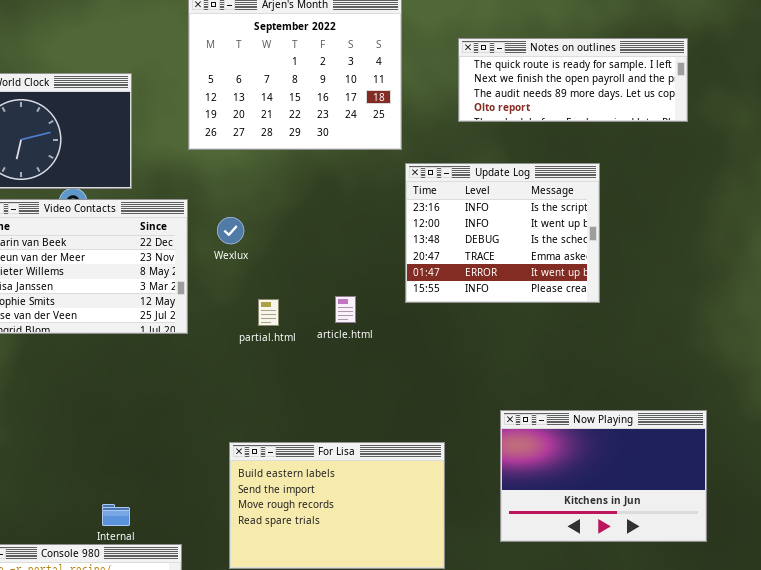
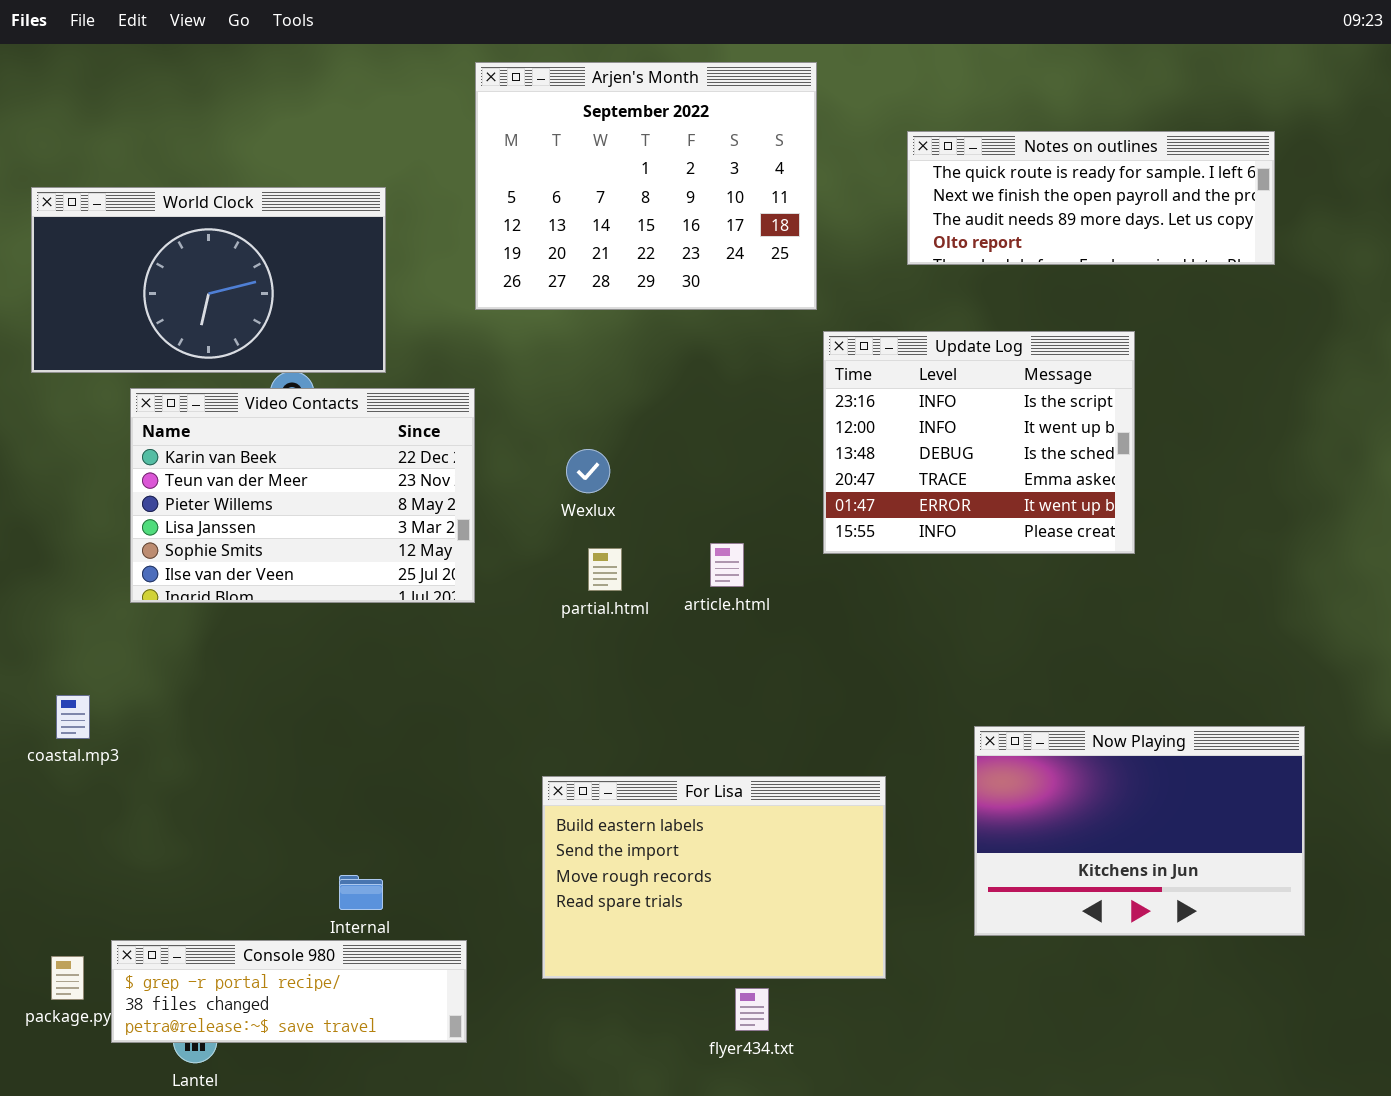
Wexlux: [217,217,244,244] -> [566,449,610,493], moved

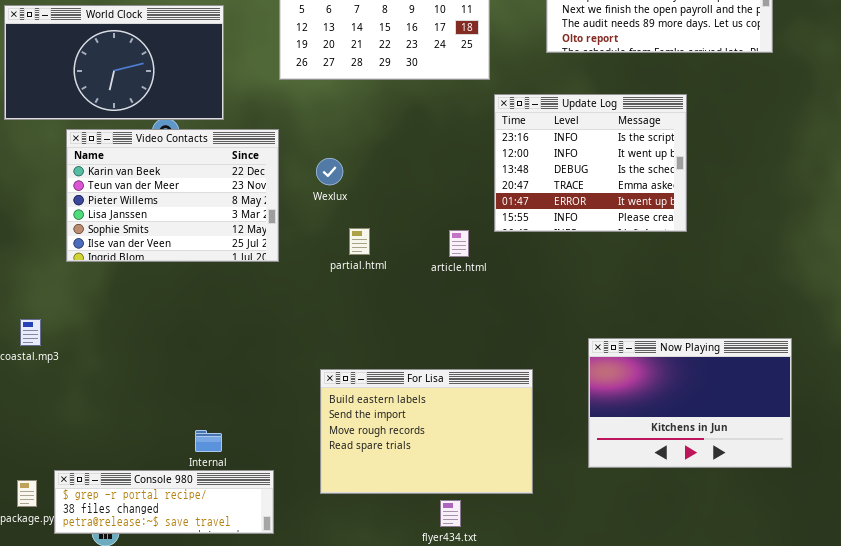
Wexlux: [566,449,610,493] -> [316,158,343,185], moved
article.html: [710,543,744,587] -> [449,230,469,257], moved

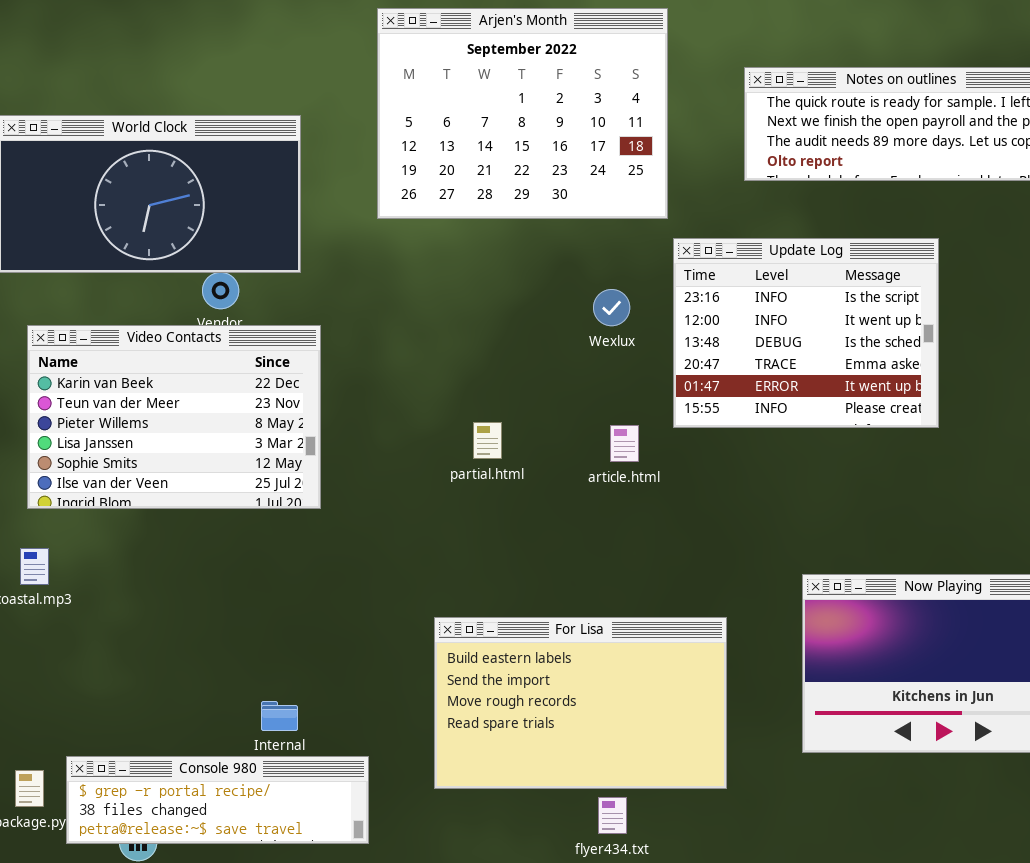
Video Contacts: [66,129,279,262] -> [27,325,321,509], moved
Wexlux: [316,158,343,185] -> [593,289,630,326], moved

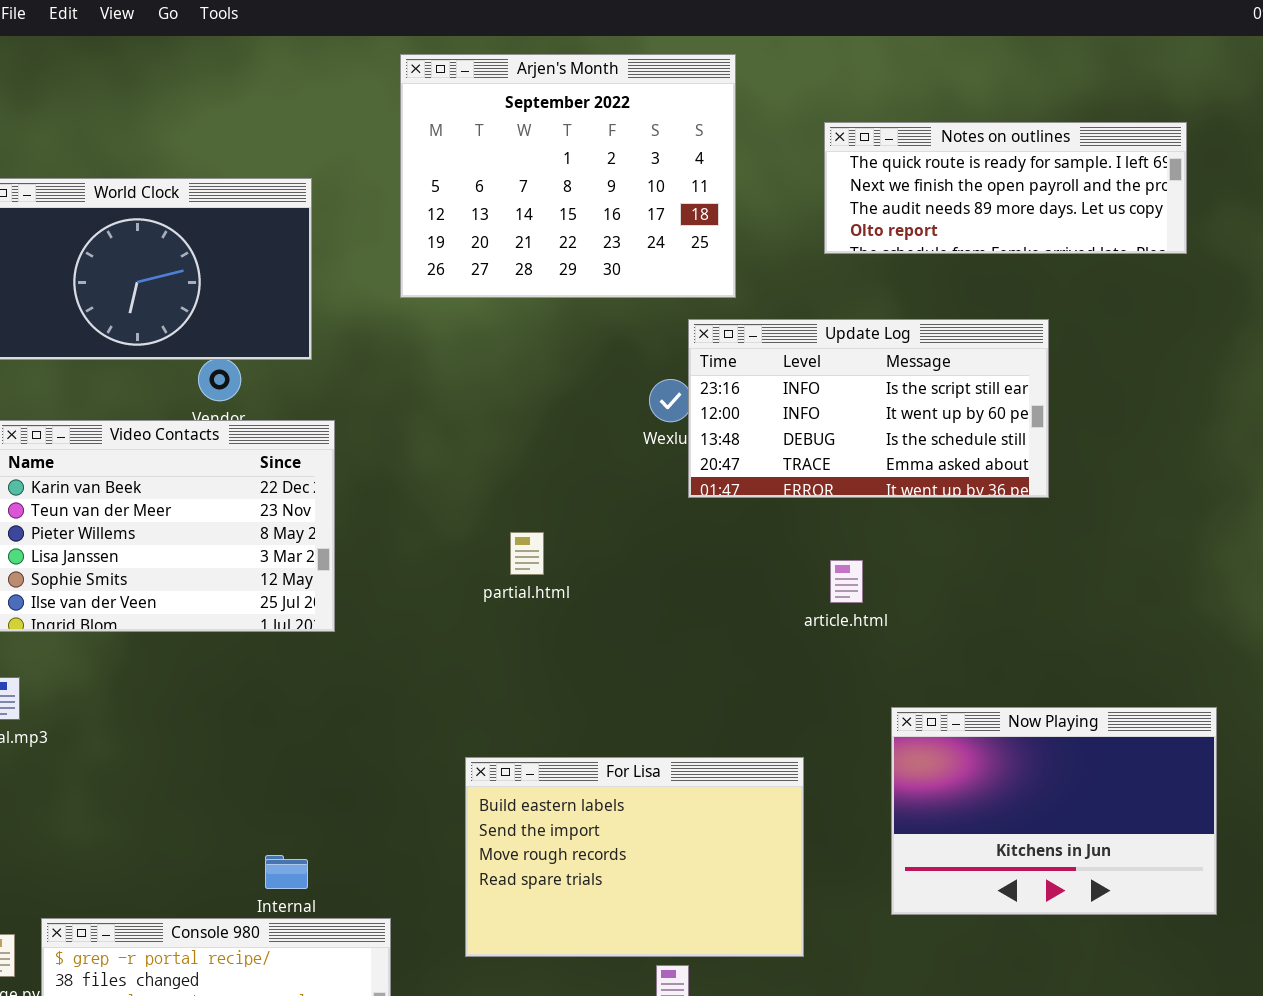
Update Log: [673,238,939,428] -> [688,319,1049,498], resized
article.html: [610,425,639,462] -> [830,560,863,603], moved

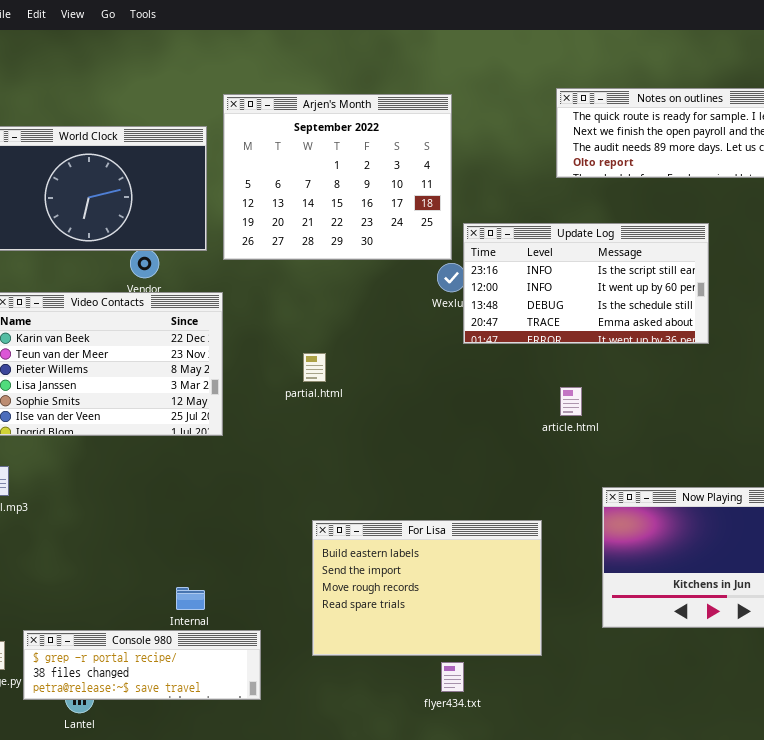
Arjen's Month: [400,54,736,298] -> [223,94,452,260], moved
partial.html: [510,532,544,575] -> [303,353,326,382], moved

